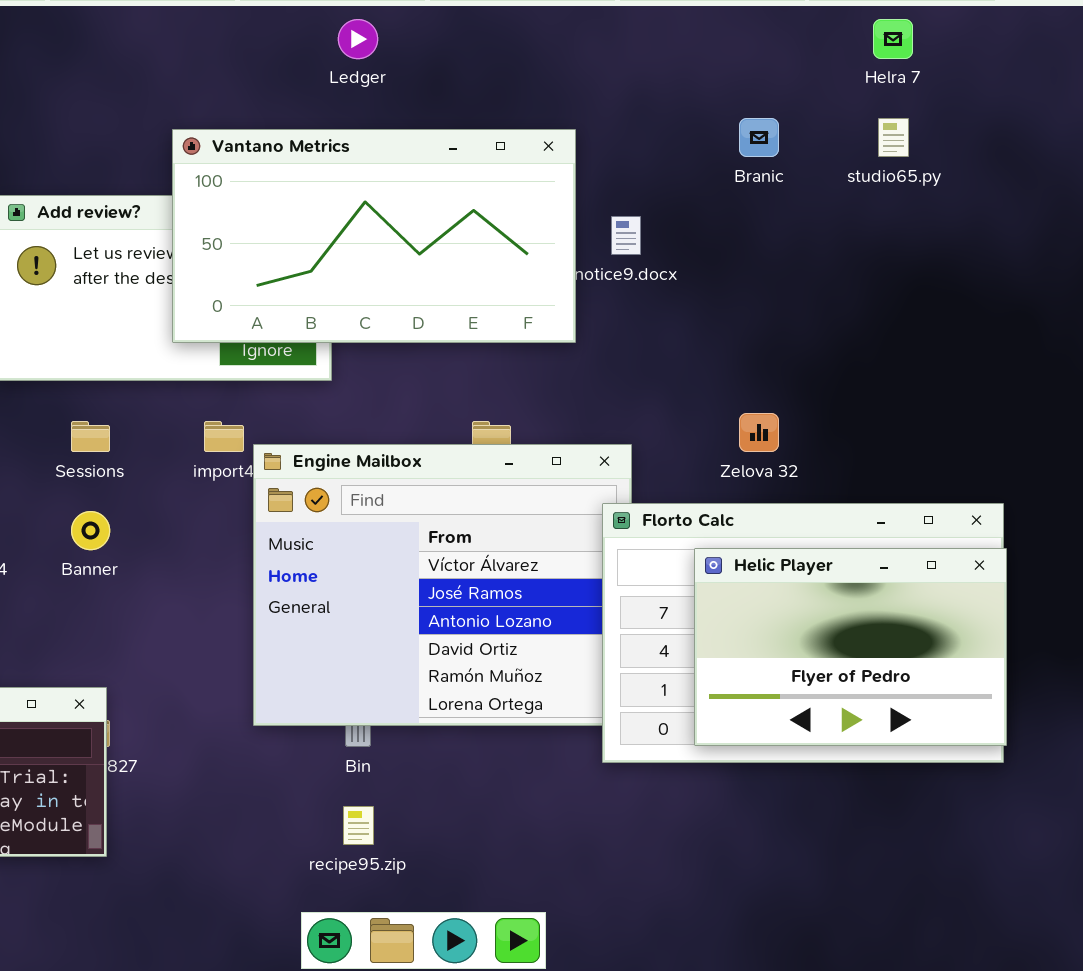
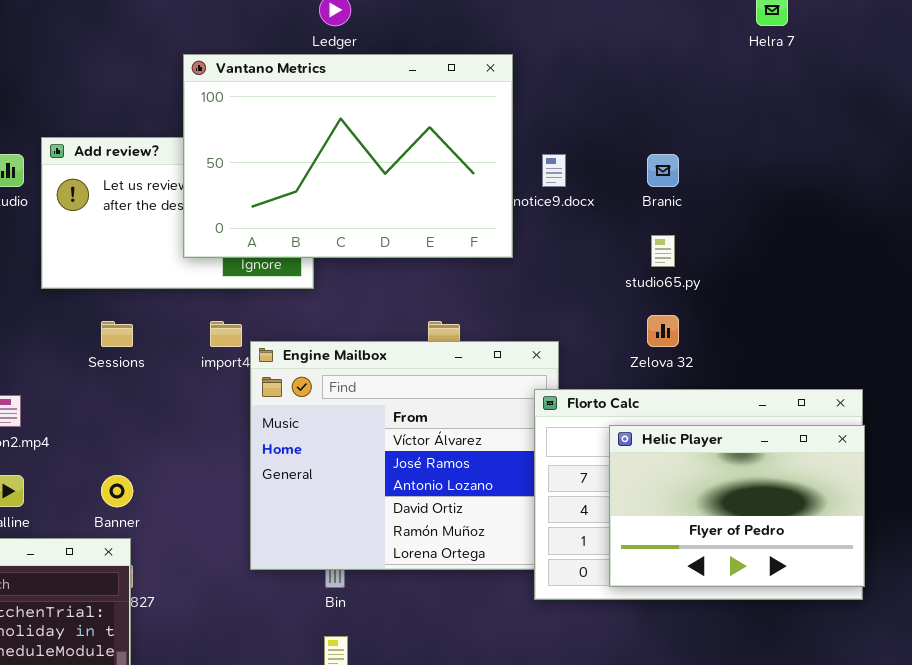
Branic: [739,118,779,157] -> [647,154,679,187], moved
studio65.py: [878,118,909,157] -> [651,235,675,267], moved
Vantano Metrics: [172,129,576,343] -> [183,54,513,258], resized
Banner: [71,511,110,550] -> [101,475,133,507], moved

